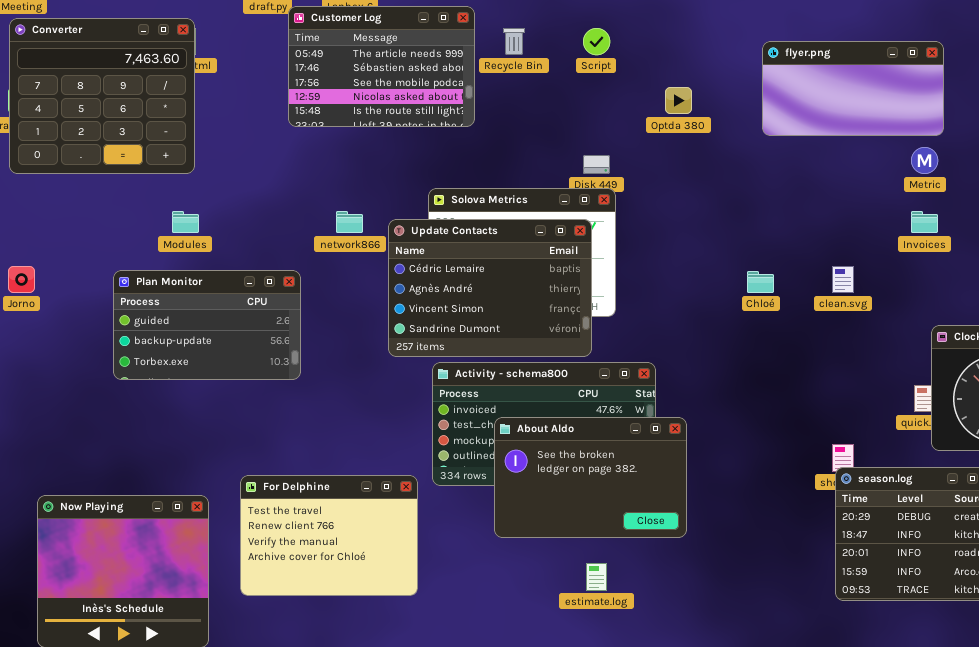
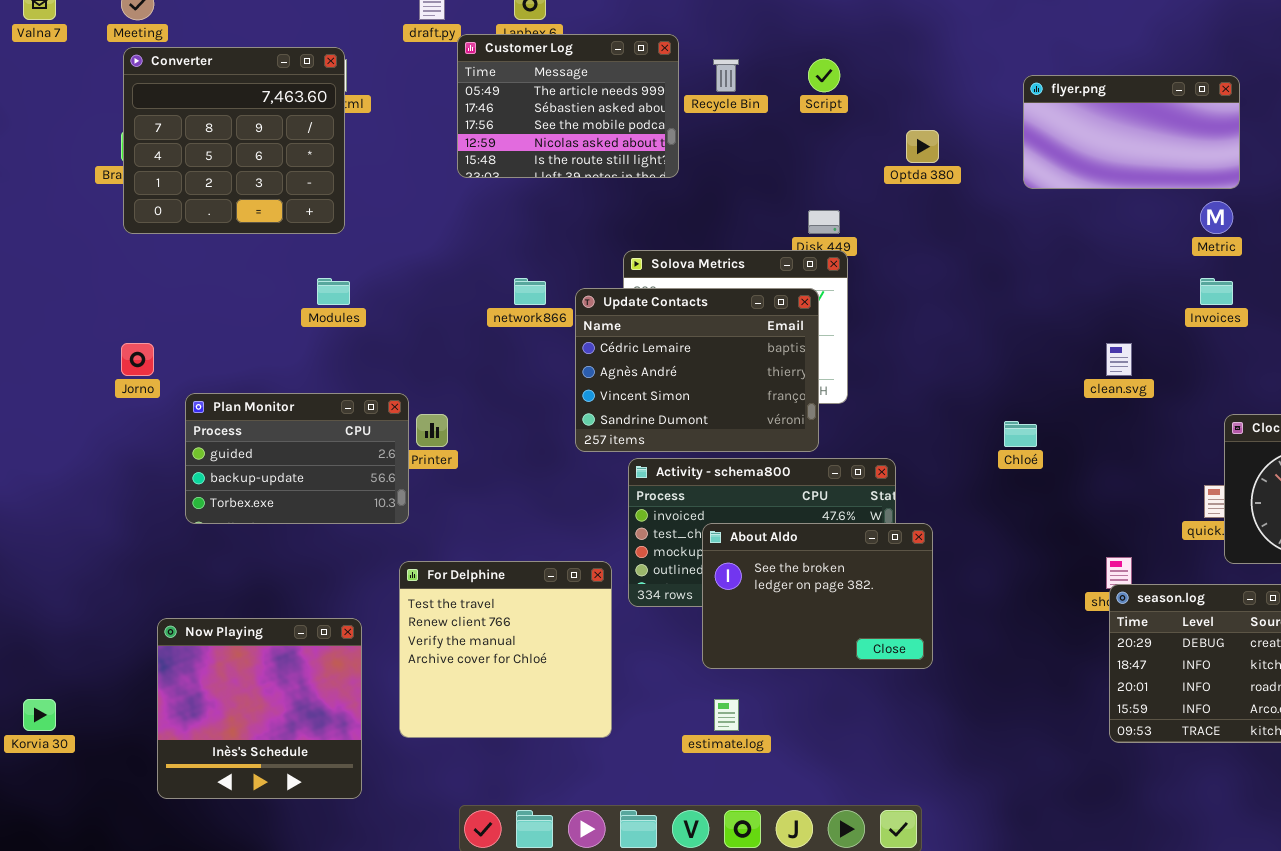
Plan Monitor: [113,270,301,380] -> [185,393,409,524], moved
Chloé: [747,271,774,293] -> [1004,421,1037,447], moved
For Delphine: [240,475,418,596] -> [399,561,612,738], resized
estimate.log: [586,563,607,591] -> [714,699,739,731], moved

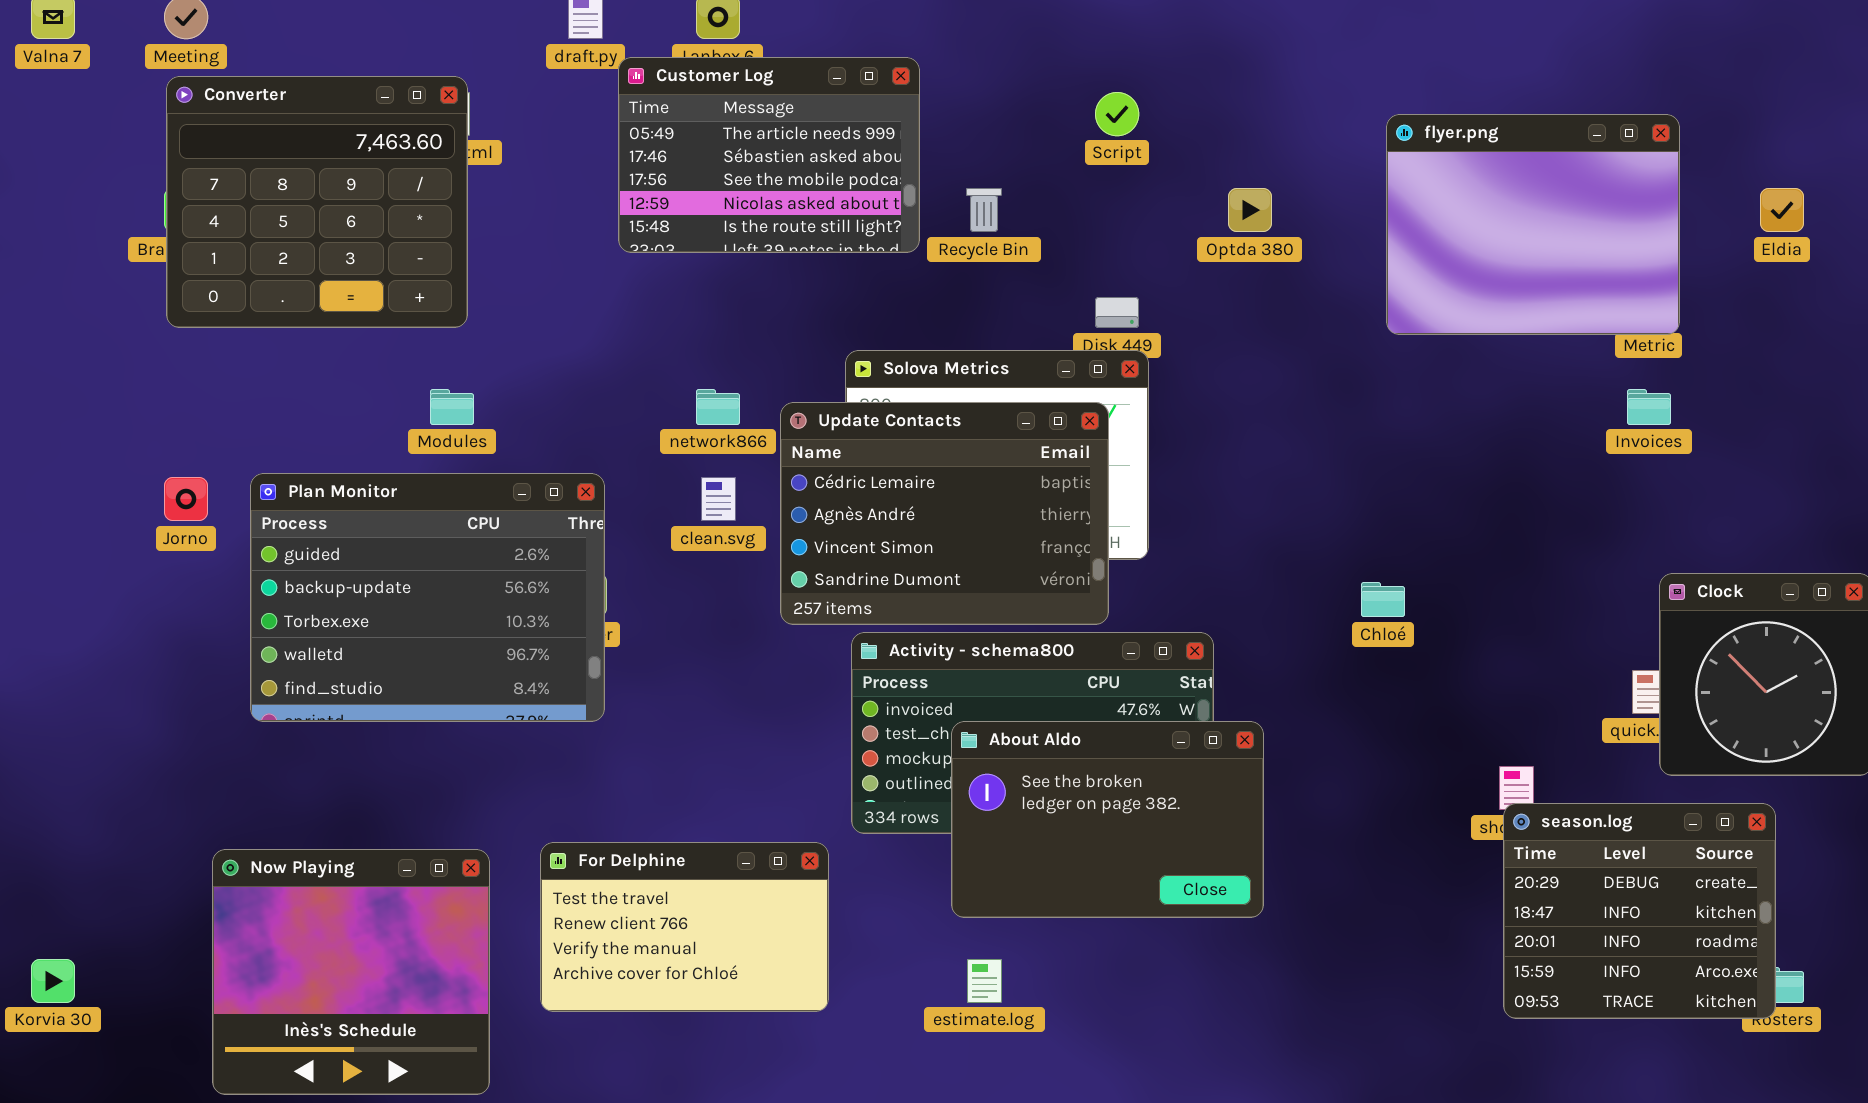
Recycle Bin: [713,59,739,92] -> [966,188,1002,232], moved
flyer.png: [1023,75,1240,189] -> [1386,114,1680,335], resized
clean.svg: [1106,343,1132,376] -> [701,477,736,521], moved
Plan Monitor: [185,393,409,524] -> [250,473,605,722], resized
For Delphine: [399,561,612,738] -> [540,842,829,1012], resized

